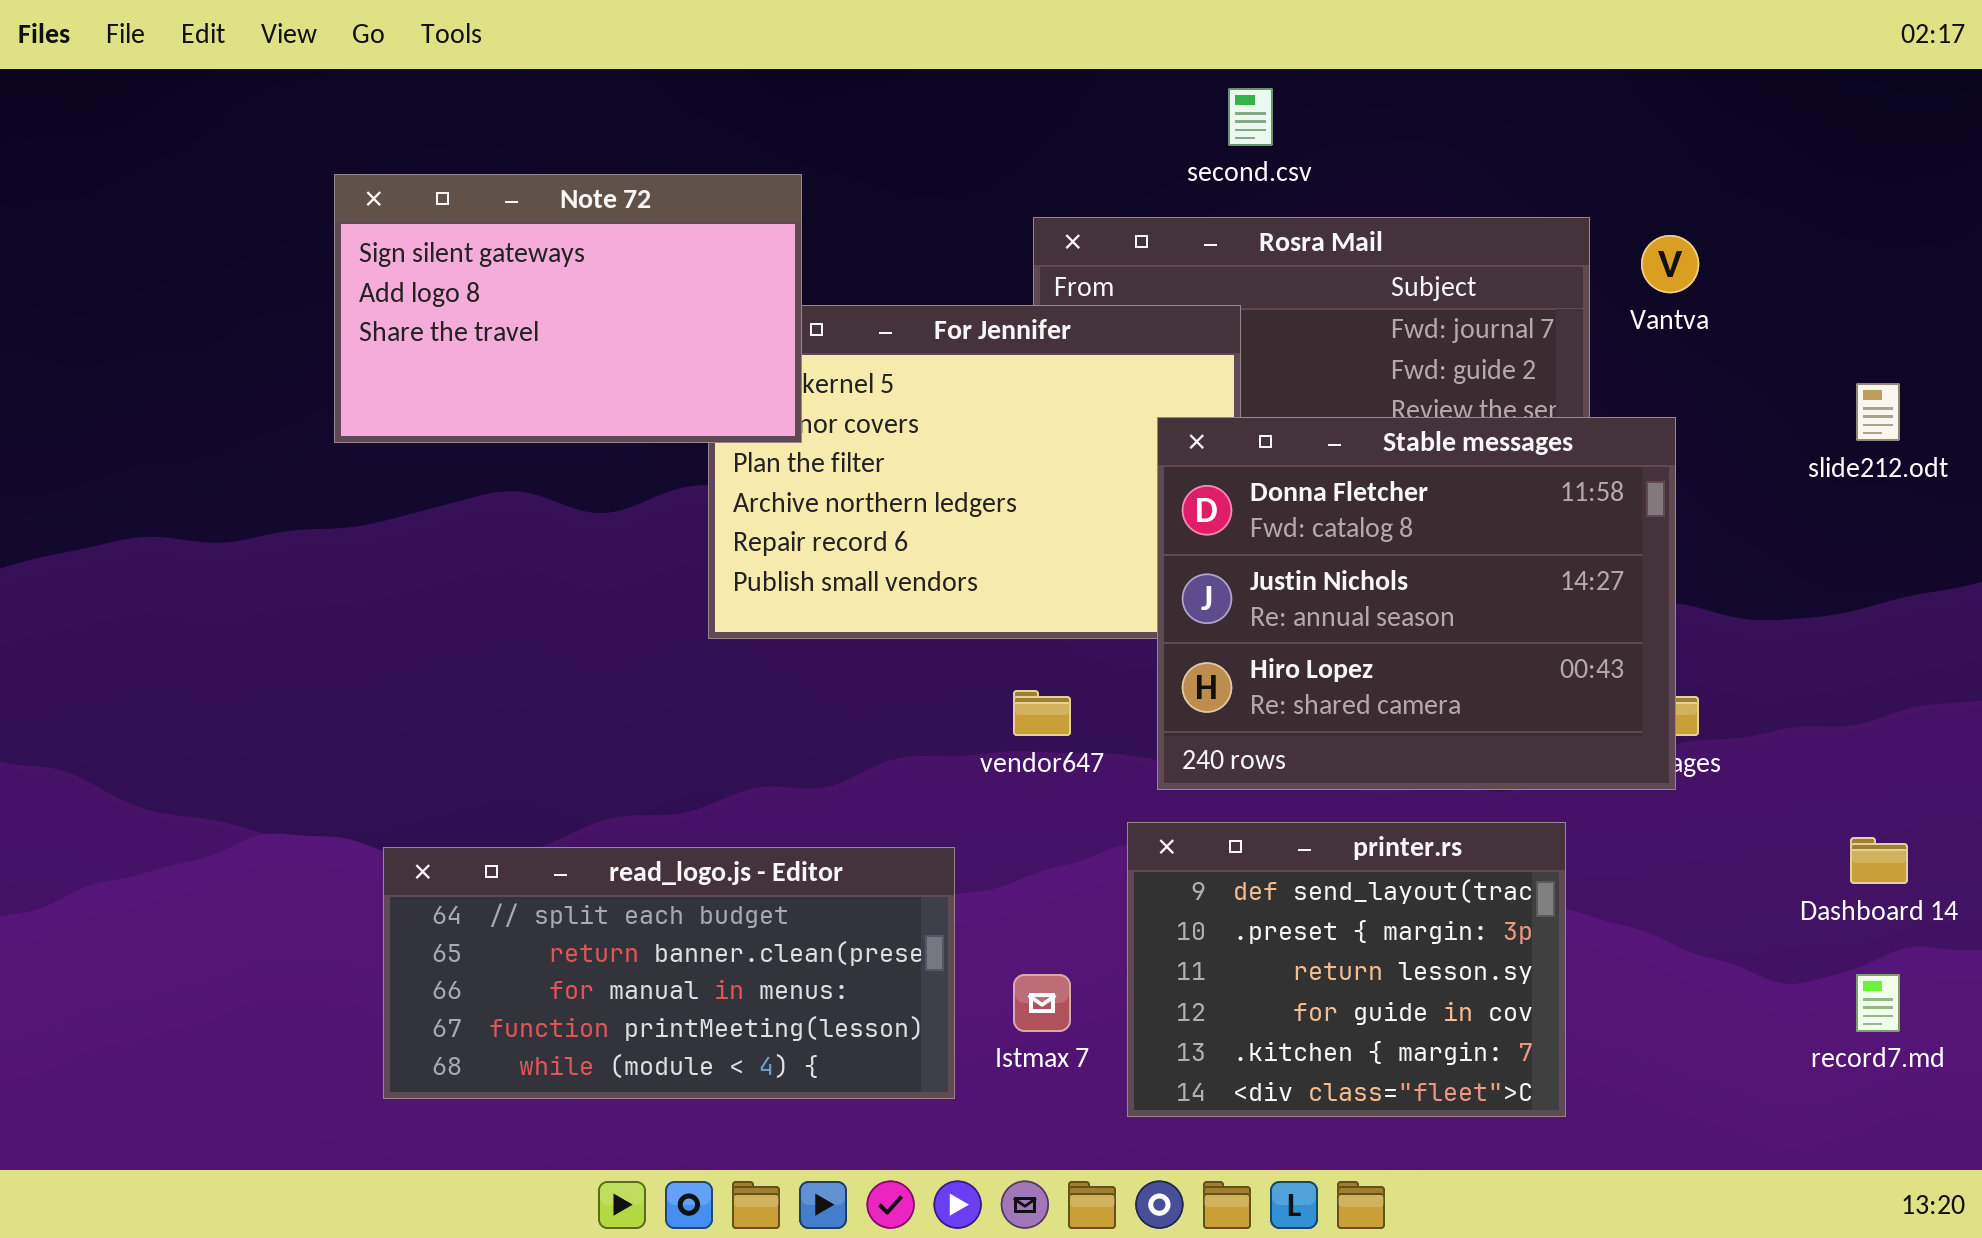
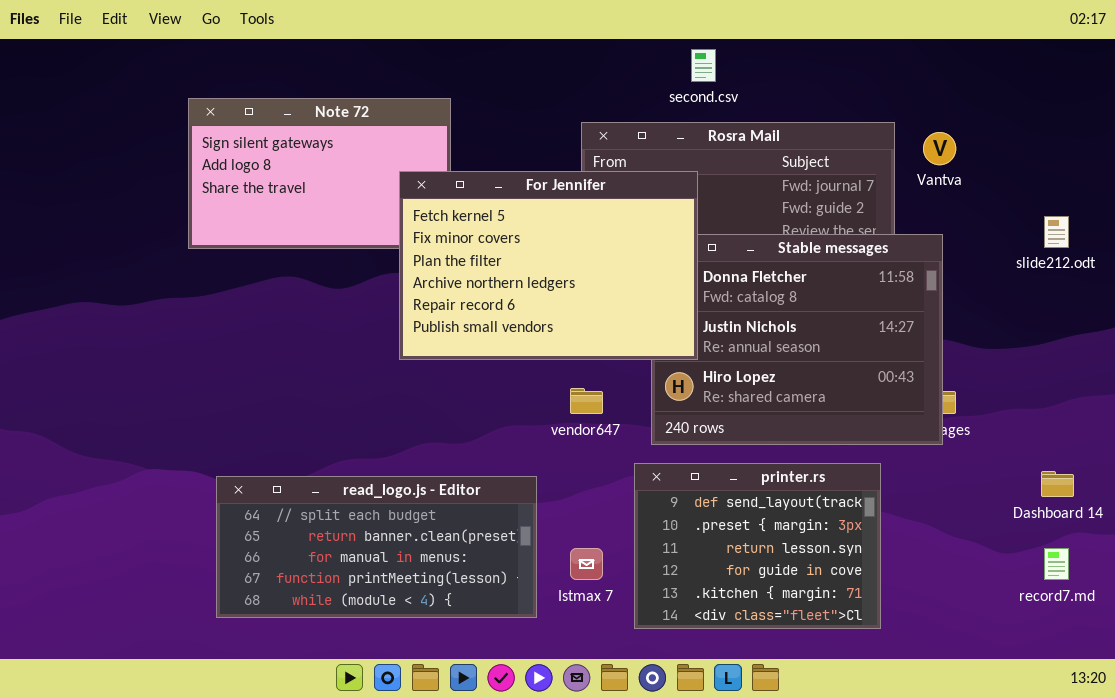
For Jennifer: [708,305,1241,639] -> [399,171,698,360], raised

